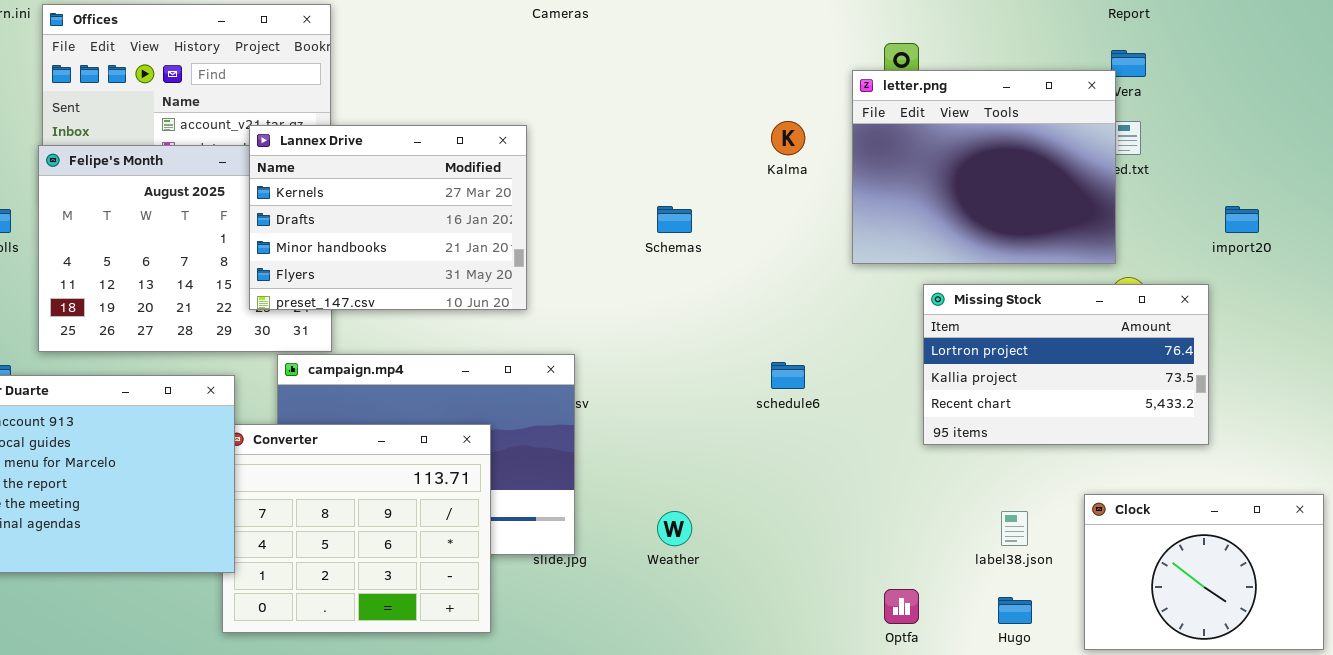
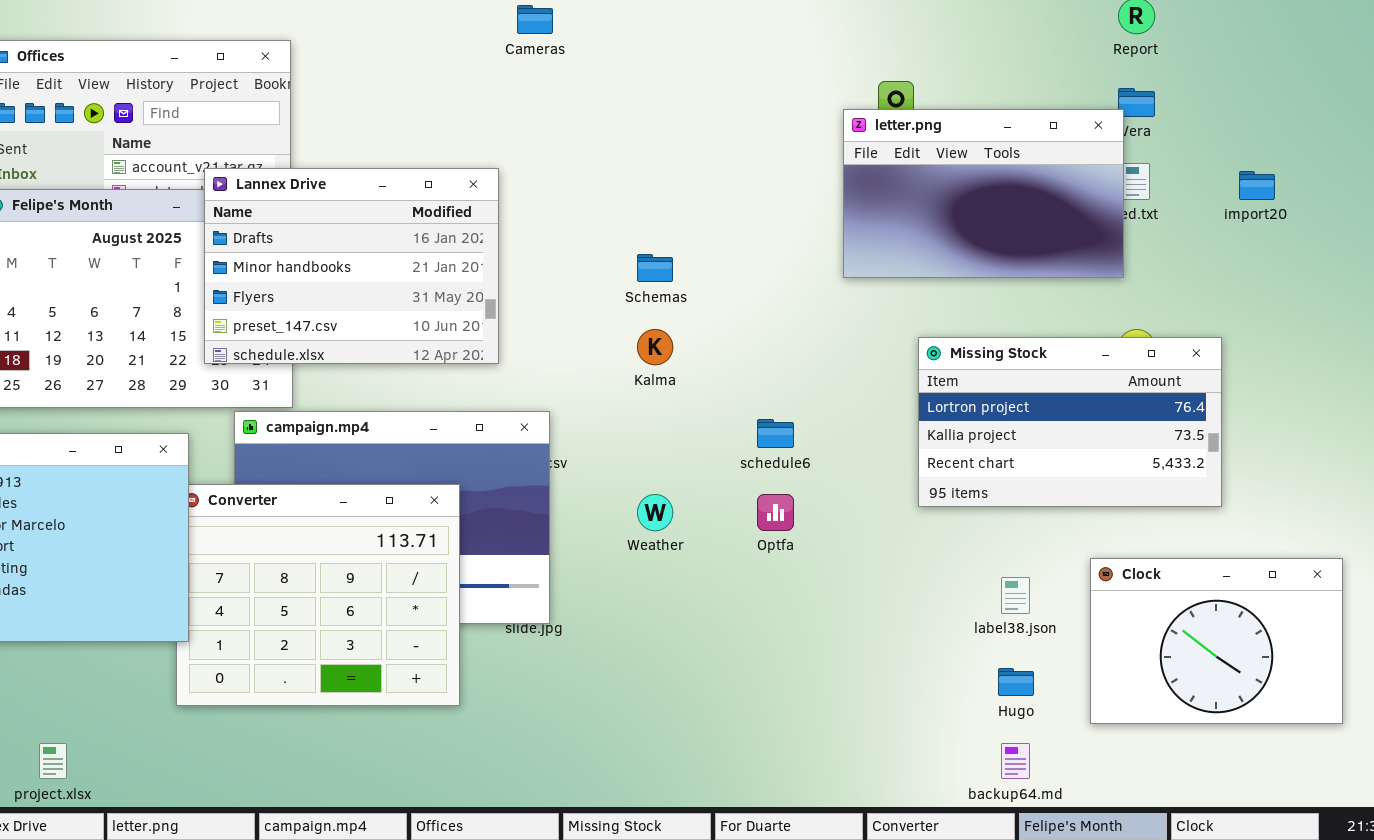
letter.png: [852,70,1116,264] -> [843,109,1124,278], resized
Kalma: [771,121,805,155] -> [637,329,673,365], moved
Lannex Drive: [249,125,527,310] -> [204,168,499,364], scrolled down 1 row
import20: [1225,206,1259,233] -> [1239,171,1275,200], moved
Weather: [657,511,692,546] -> [637,494,673,531], moved
Optfa: [884,589,919,624] -> [757,494,794,531], moved

